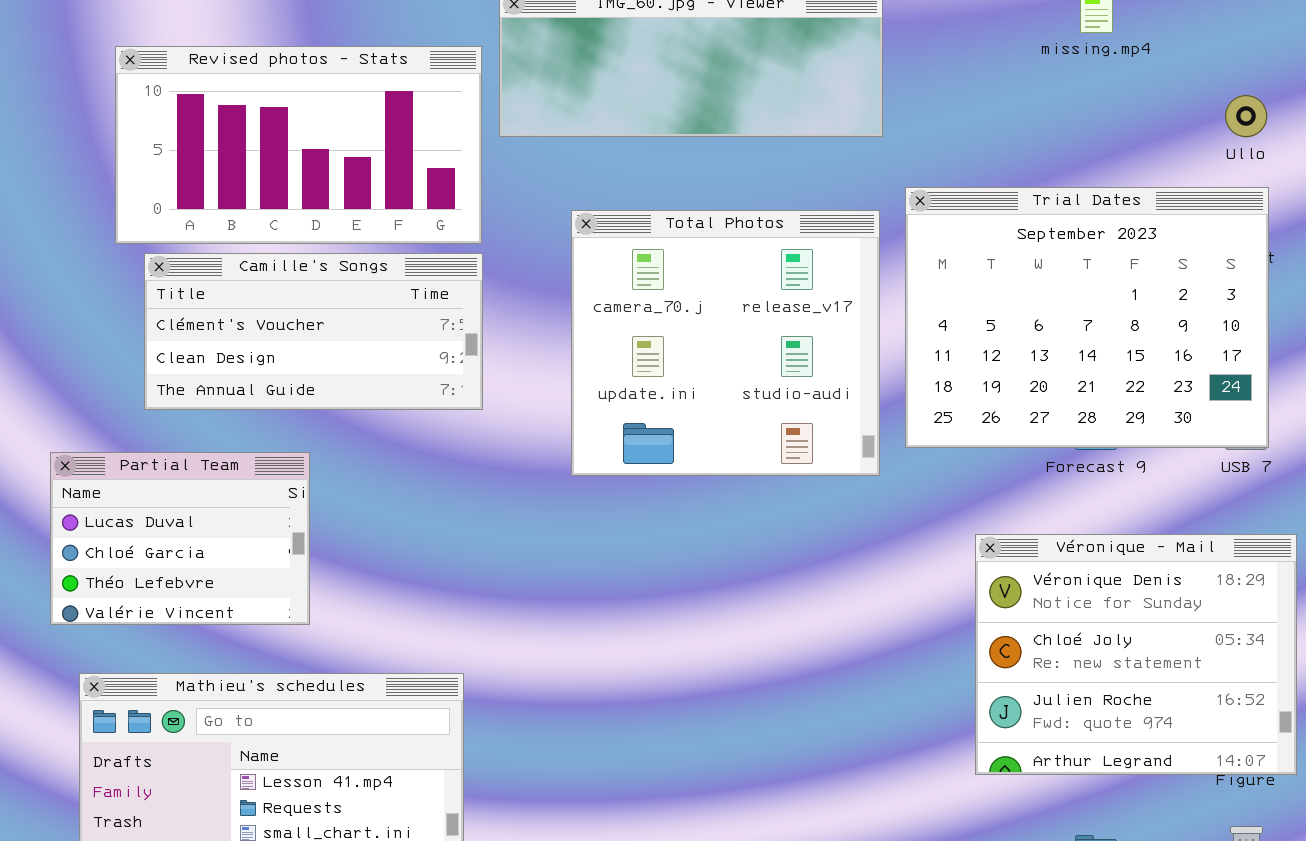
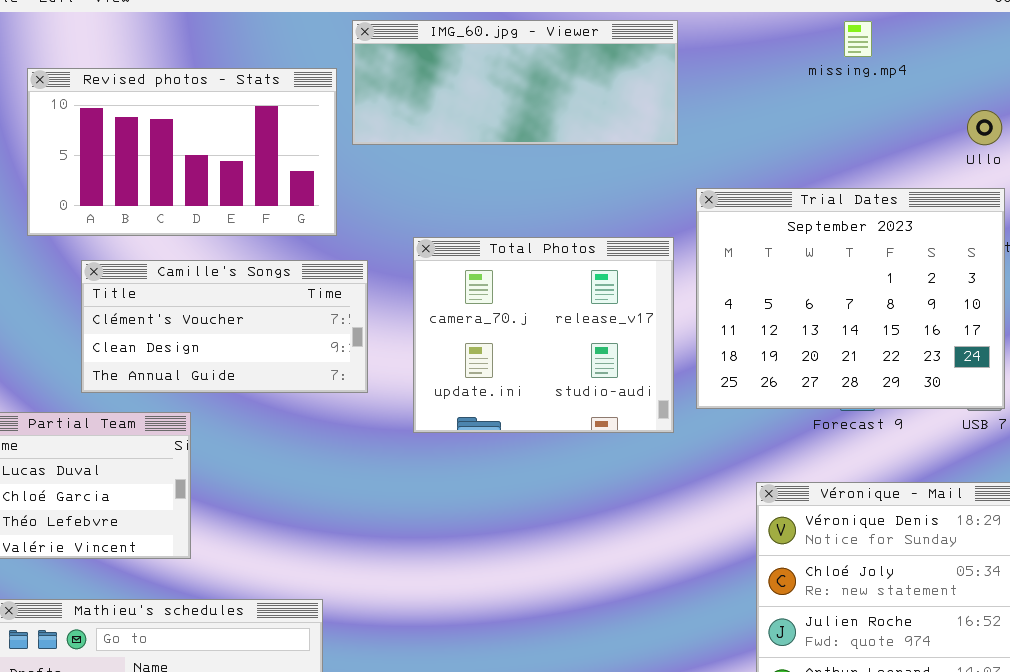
Total Photos: [571,210,880,476] -> [413,237,674,433], resized
Camille's Songs: [144,253,483,410] -> [81,260,368,393], moved

